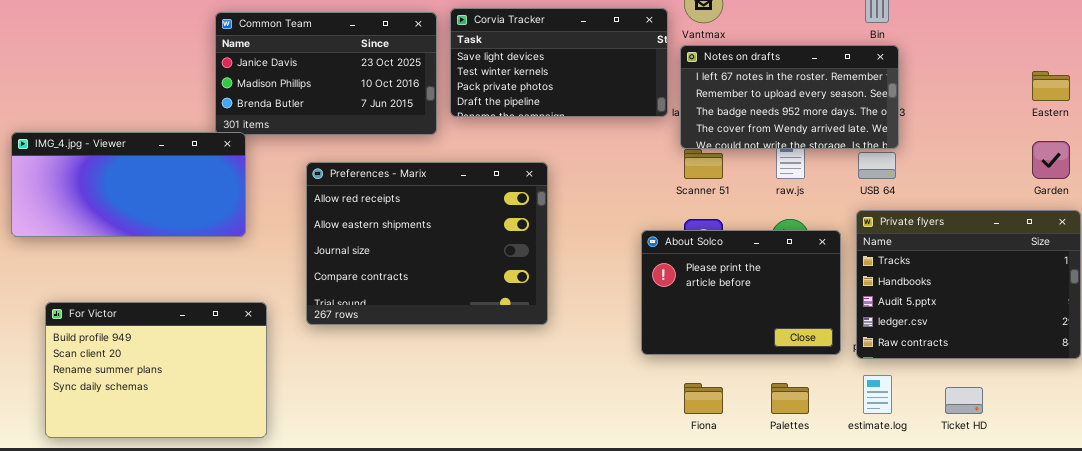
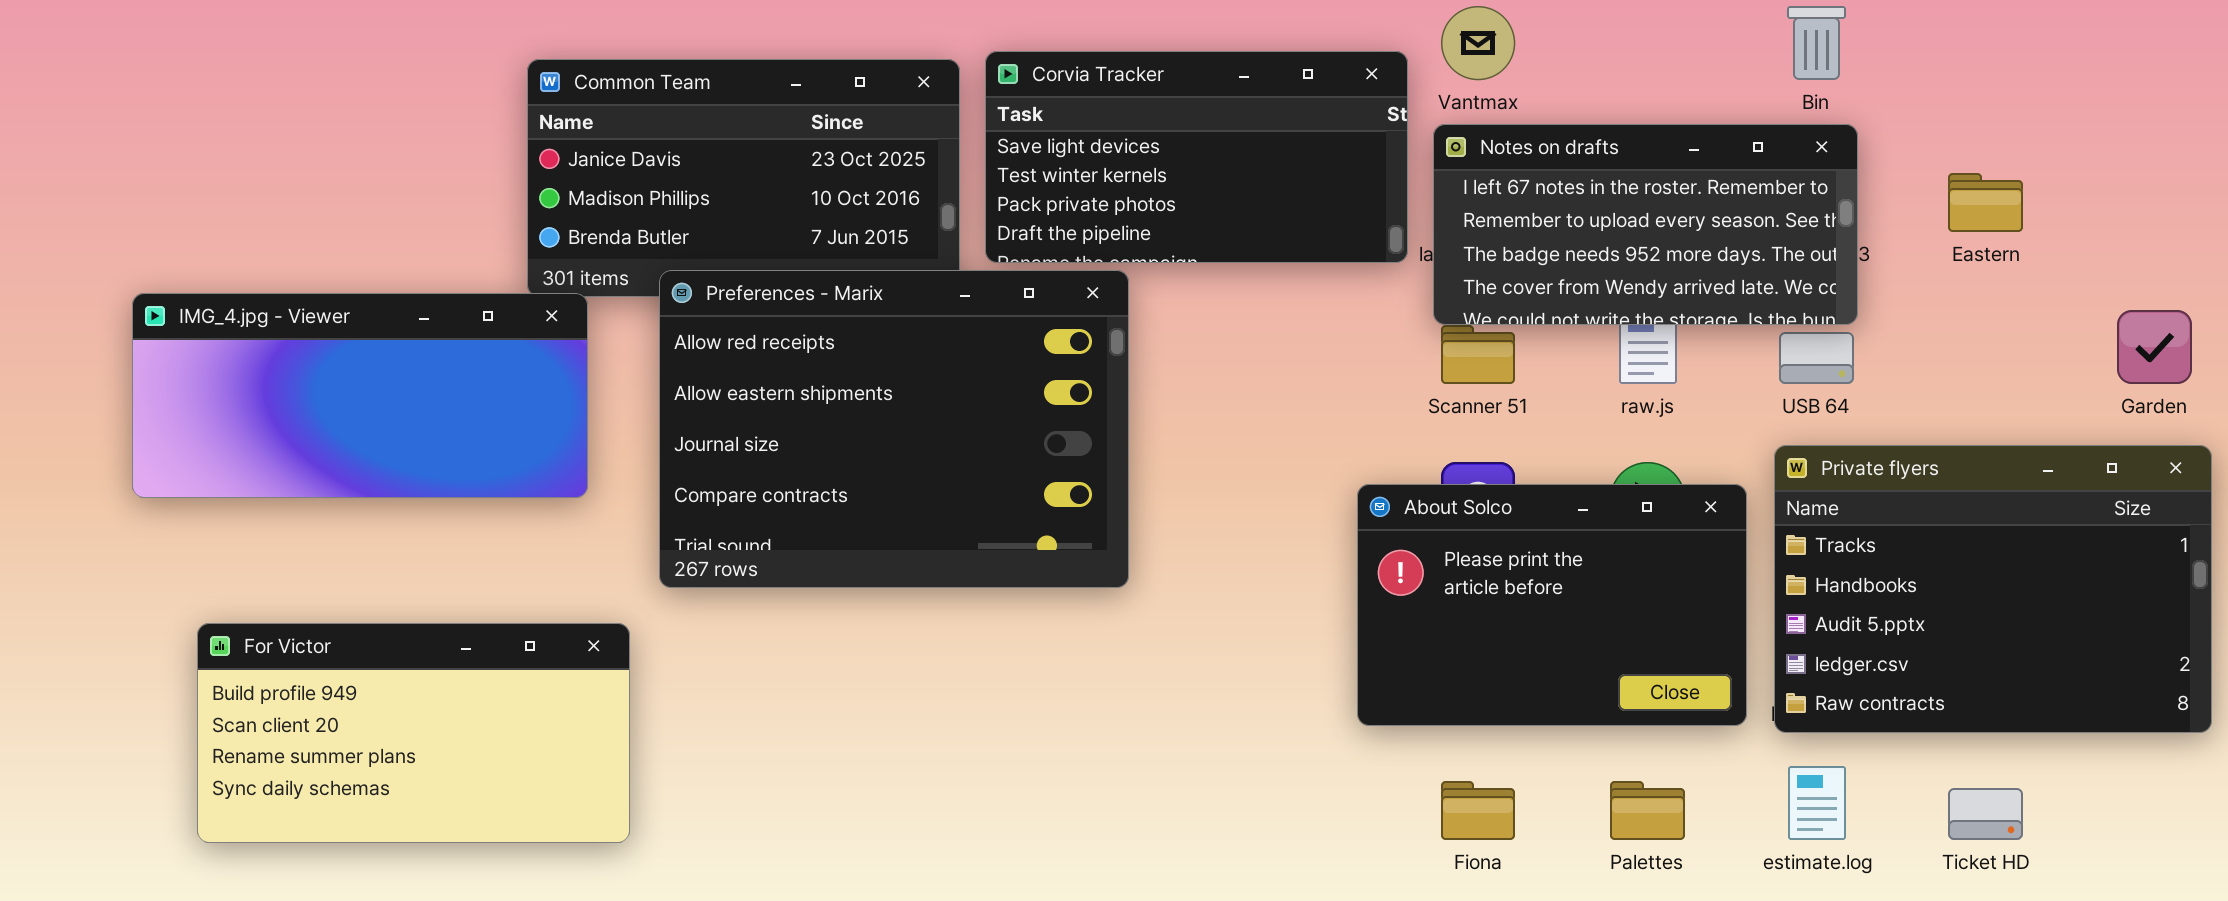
Eastern: [1032,71,1070,101] -> [1948,173,2023,232], moved
Preferences - Marix: [306,162,548,325] -> [659,270,1129,588], moved
For Victor: [45,302,267,438] -> [197,623,630,843], resized

